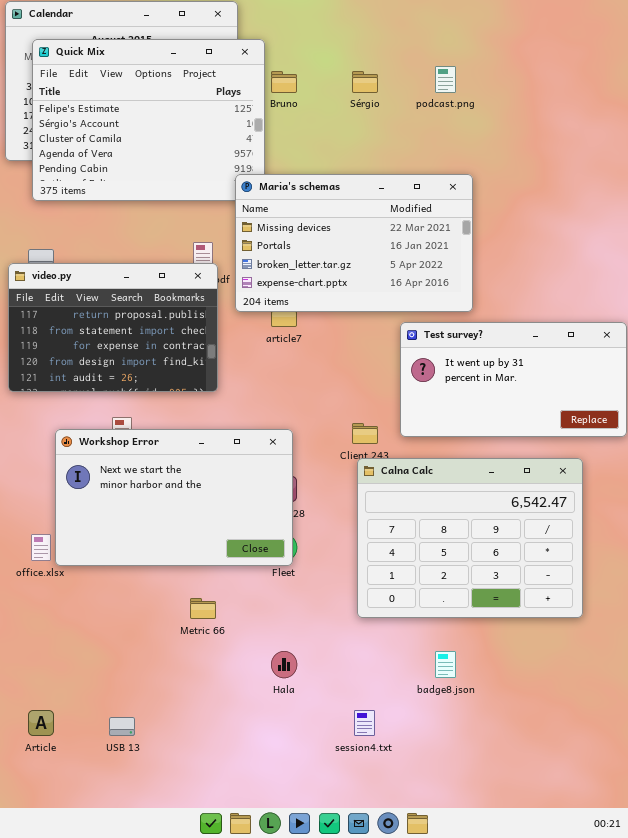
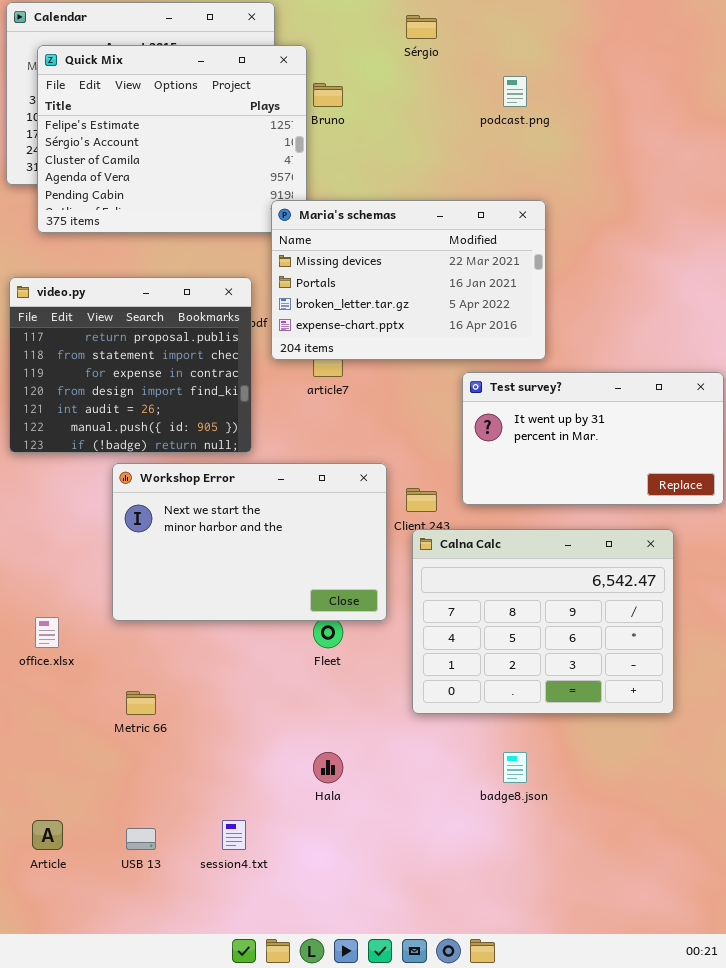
Sérgio: [352,71,378,93] -> [406,15,437,39], moved
video.py: [8,263,218,392] -> [9,277,252,453], resized
Workshop Error: [55,429,293,566] -> [112,463,387,621], moved
Metric 66: [190,598,216,619] -> [126,691,156,715], moved
session4.txt: [354,710,375,736] -> [222,820,246,850], moved

